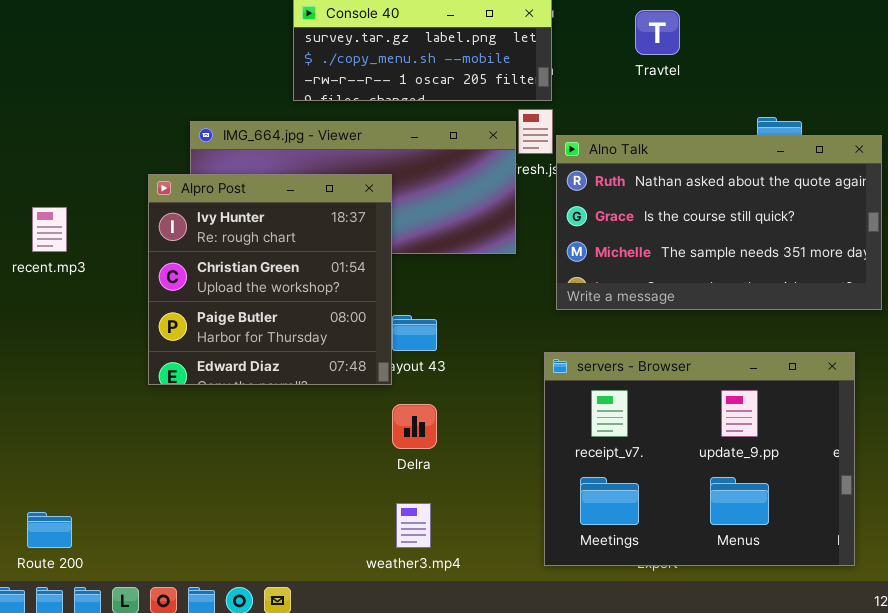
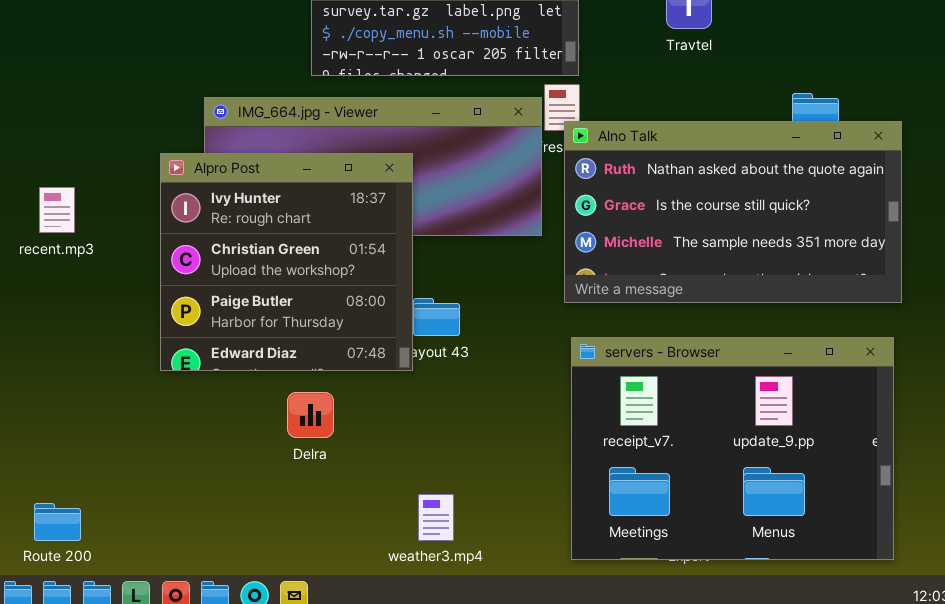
Alno Talk: [556,135,882,310] -> [564,121,902,303], moved
Delra: [392,404,437,449] -> [287,392,334,438], moved

